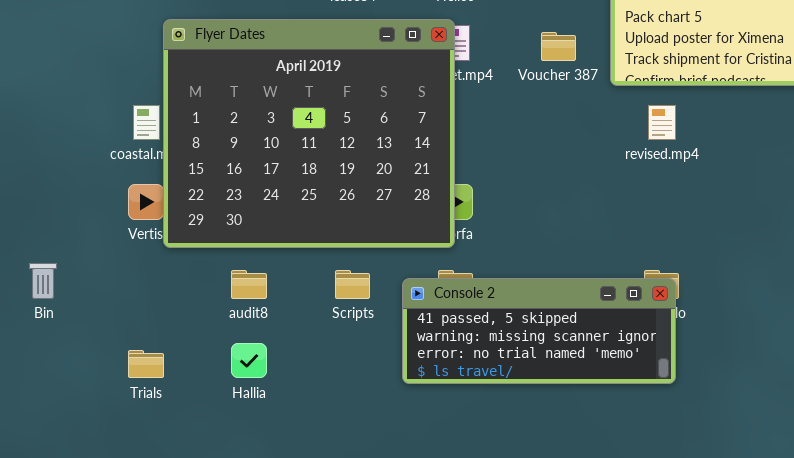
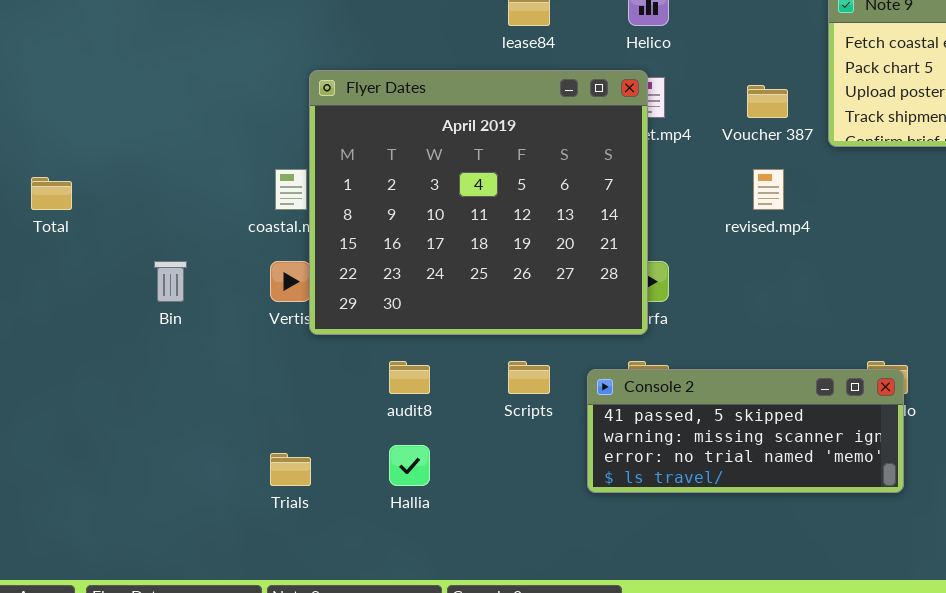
revised.mp4: [648,105,676,140] -> [753,169,784,210], moved
Bin: [29,263,57,299] -> [154,261,187,302], moved

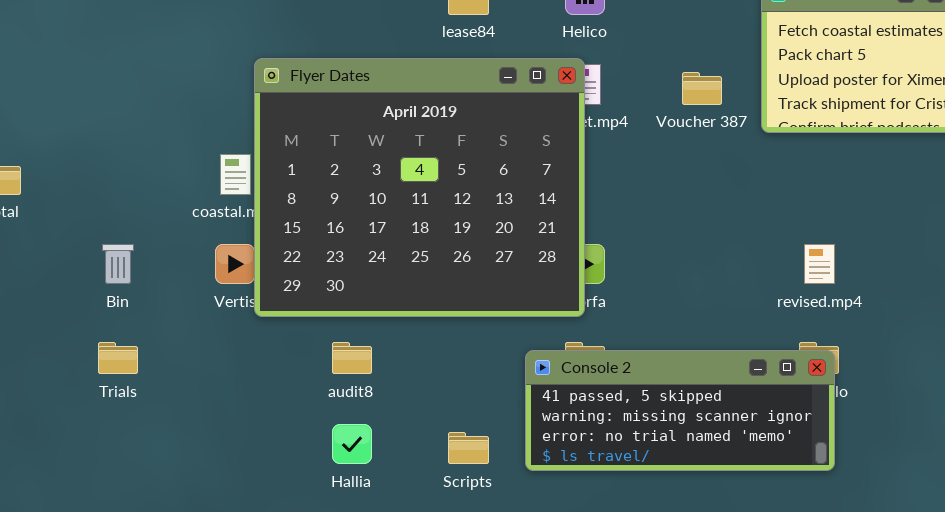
revised.mp4: [753,169,784,210] -> [804,244,835,284], moved
Scripts: [508,361,550,394] -> [448,432,489,464], moved
Trials: [270,453,311,486] -> [98,342,138,374], moved

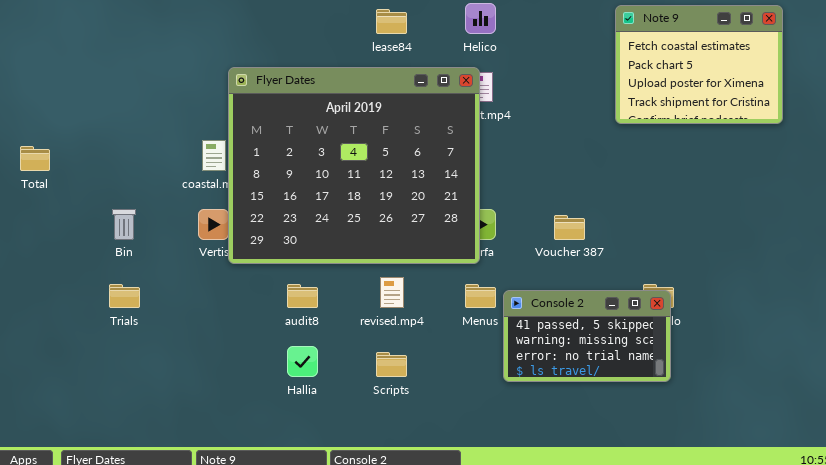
Voucher 387: [682,72,722,105] -> [554,215,585,240], moved
revised.mp4: [804,244,835,284] -> [380,277,404,308], moved
Console 2: [525,350,835,471] -> [503,290,671,382], resized

